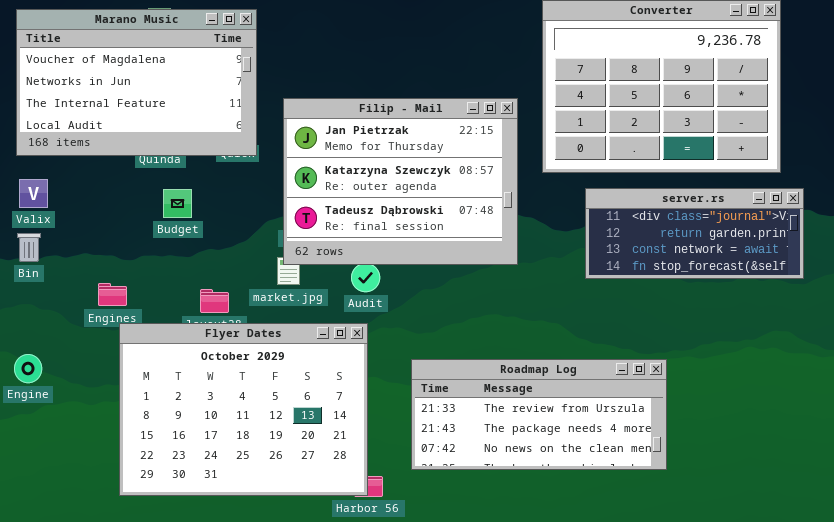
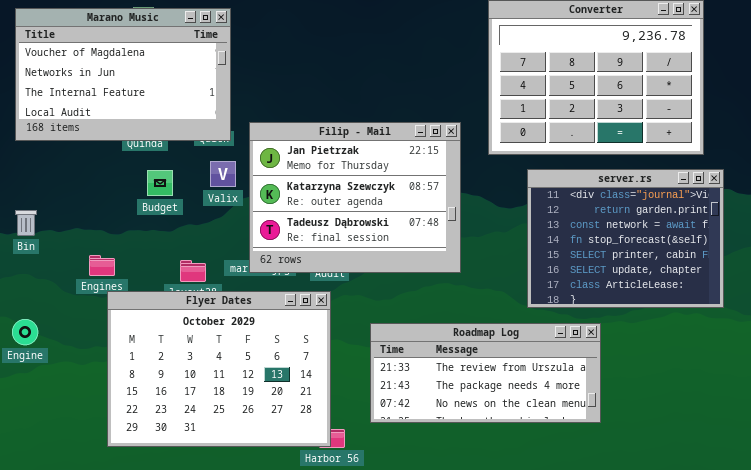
Filip - Mail: [283,98,518,265] -> [249,122,461,273], moved
Valix: [19,179,48,208] -> [210,161,236,187], moved
server.rs: [585,188,804,279] -> [527,169,724,308], resized

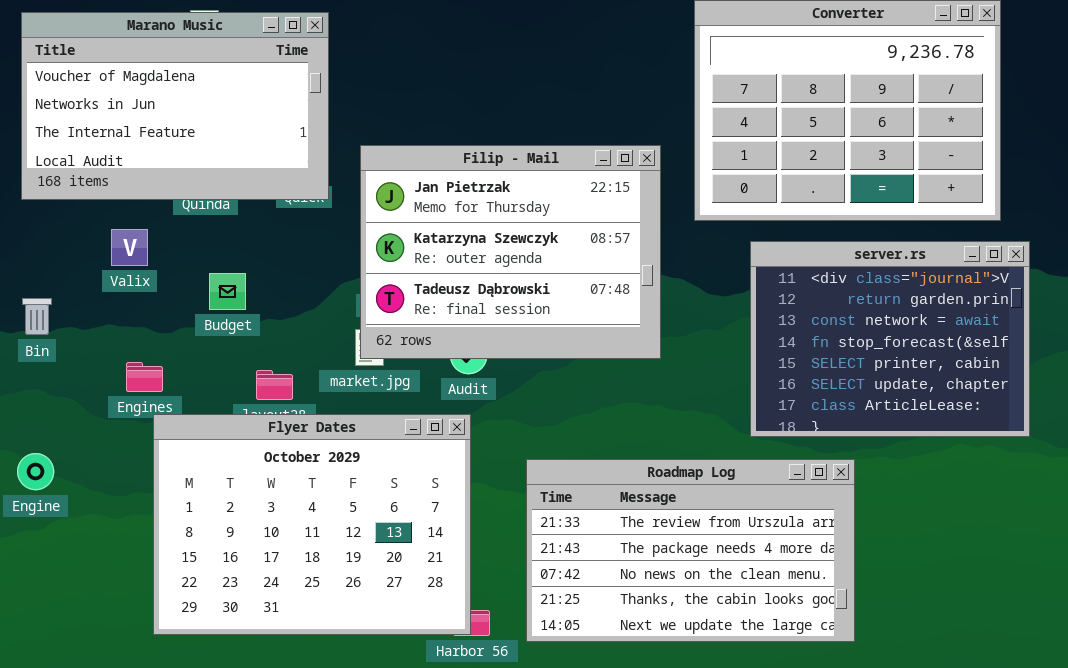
Filip - Mail: [249,122,461,273] -> [360,145,661,359], moved
Valix: [210,161,236,187] -> [111,229,148,266], moved
Budget: [147,170,173,196] -> [209,273,246,310], moved
Roadmap Log: [370,323,601,423] -> [526,459,855,642], resized

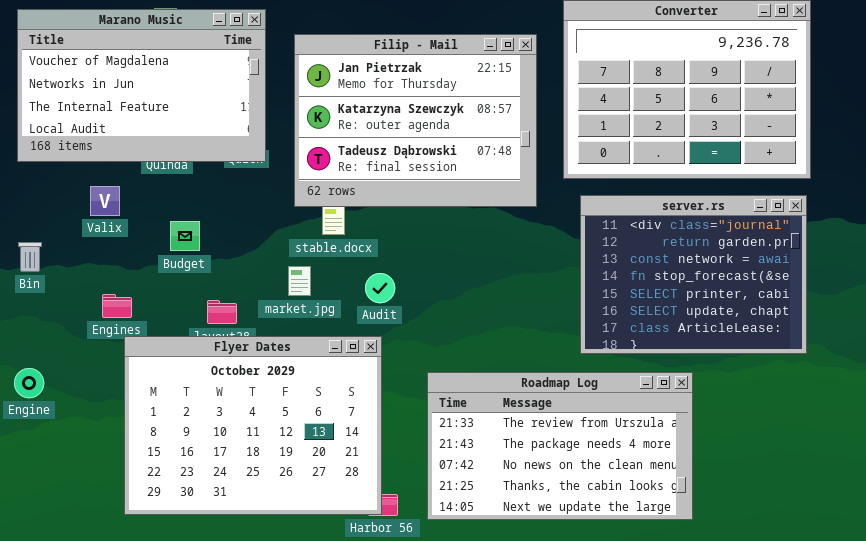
Filip - Mail: [360,145,661,359] -> [294,34,537,207], moved
server.rs: [750,241,1030,437] -> [580,195,807,354], moved

